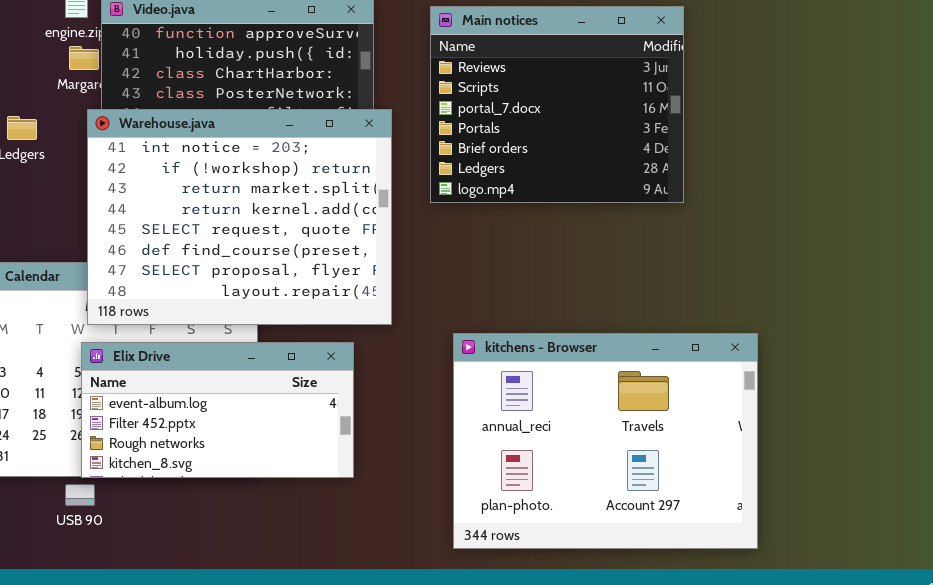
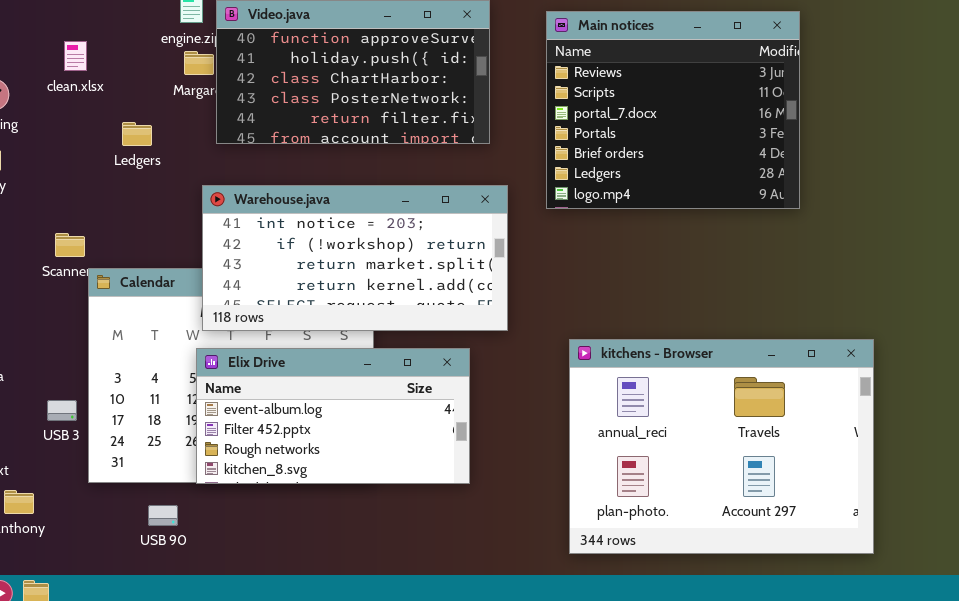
Warehouse.java: [87,109,392,325] -> [202,185,508,331], resized
USB 90: [65,484,95,506] -> [148,505,178,526], moved

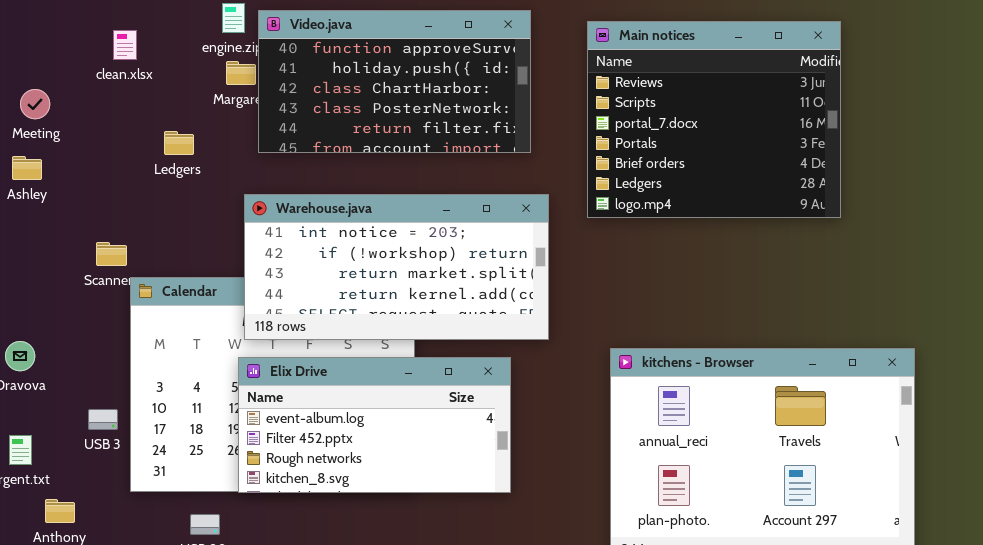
clean.xlsx: [64,41,87,71] -> [113,30,137,60], moved

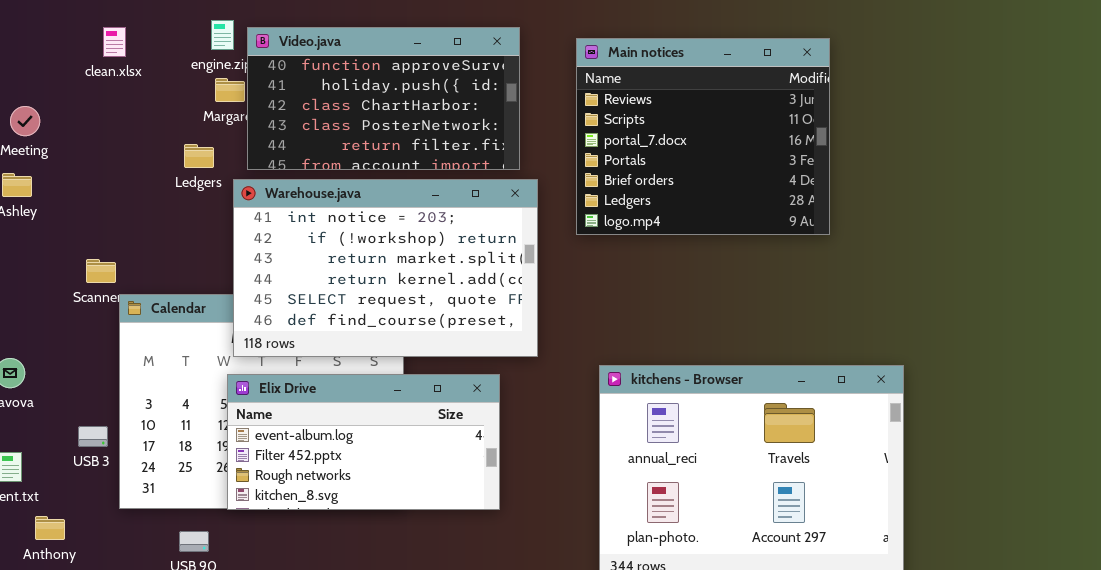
clean.xlsx: [113,30,137,60] -> [103,27,126,57], moved
Ledgers: [164,131,194,155] -> [184,144,214,168], moved
Warehouse.java: [244,194,549,340] -> [233,179,538,357], resized

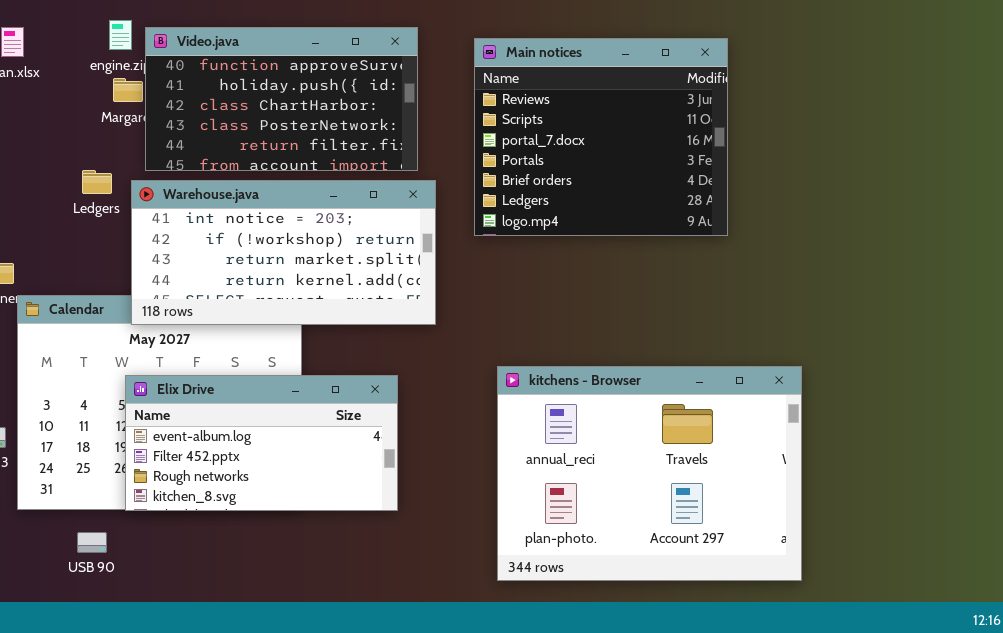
Ledgers: [184,144,214,168] -> [82,170,112,194], moved
Warehouse.java: [233,179,538,357] -> [131,180,436,325], resized

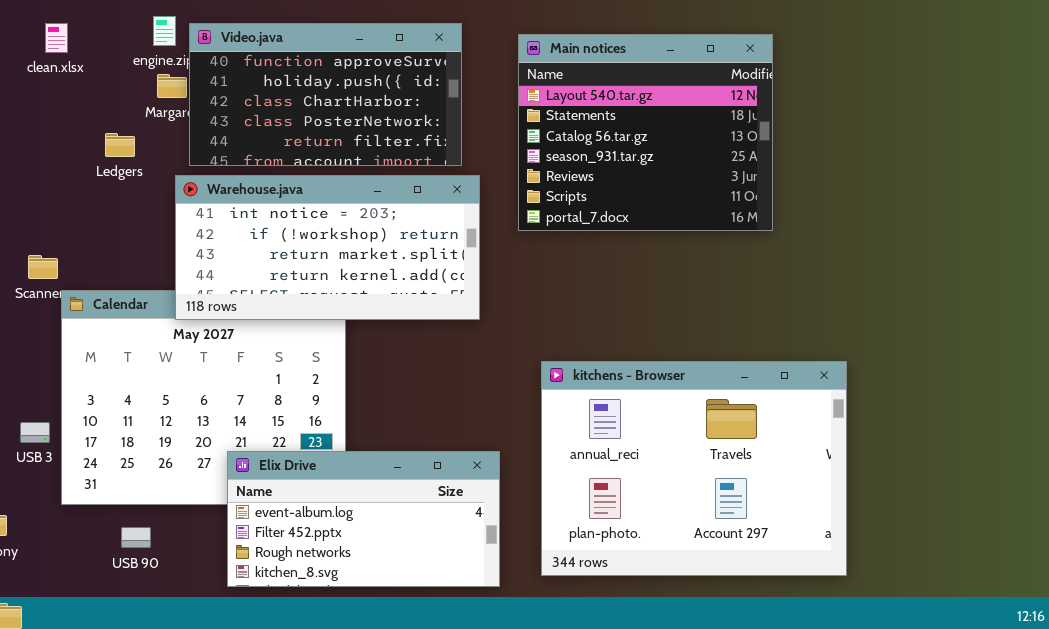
Main notices: [474,38,728,236] -> [518,34,773,231], scrolled up 4 rows
Ledgers: [82,170,112,194] -> [105,133,135,157], moved
Elix Drive: [125,375,398,511] -> [227,451,500,587], moved

